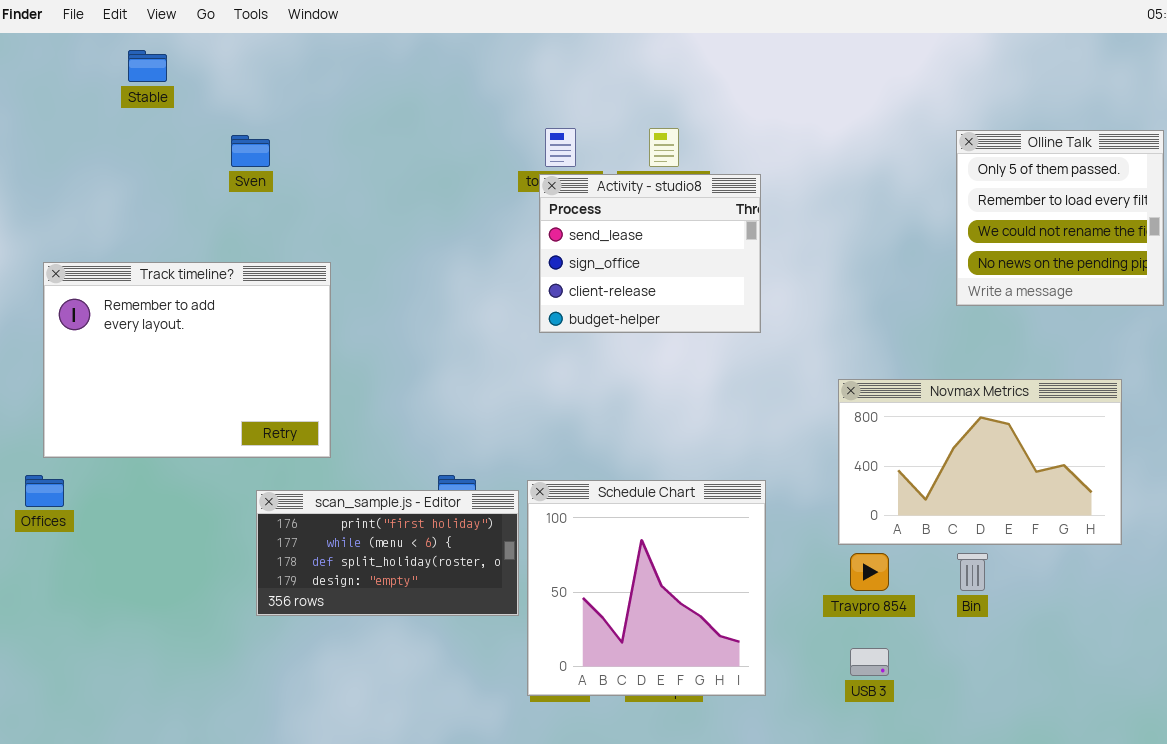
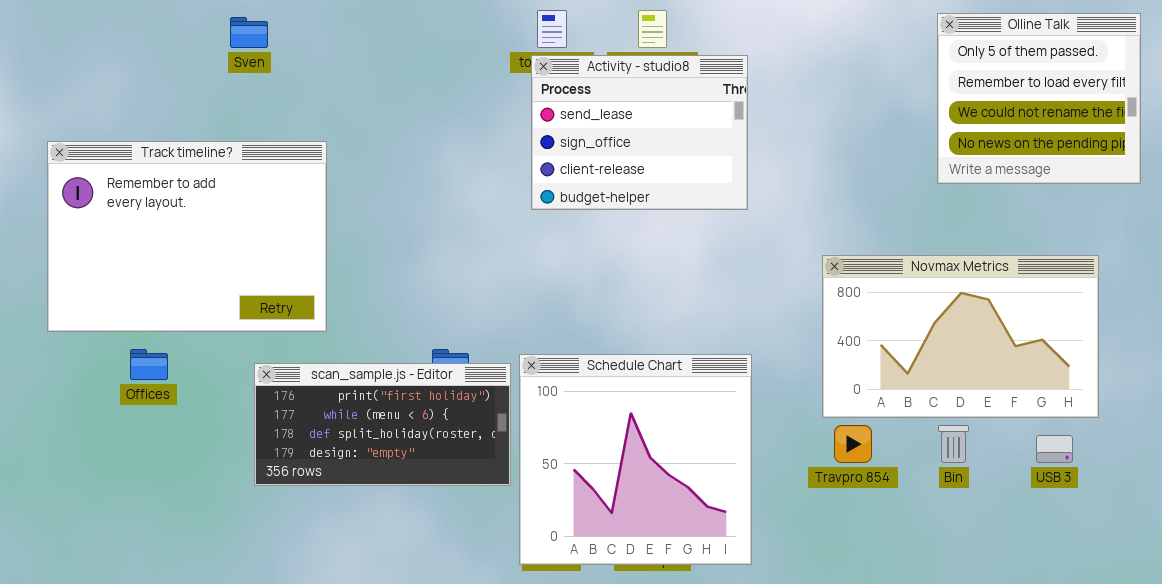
Offices: [25,475,64,507] -> [130,349,168,380], moved
USB 3: [850,648,889,676] -> [1036,435,1073,463], moved

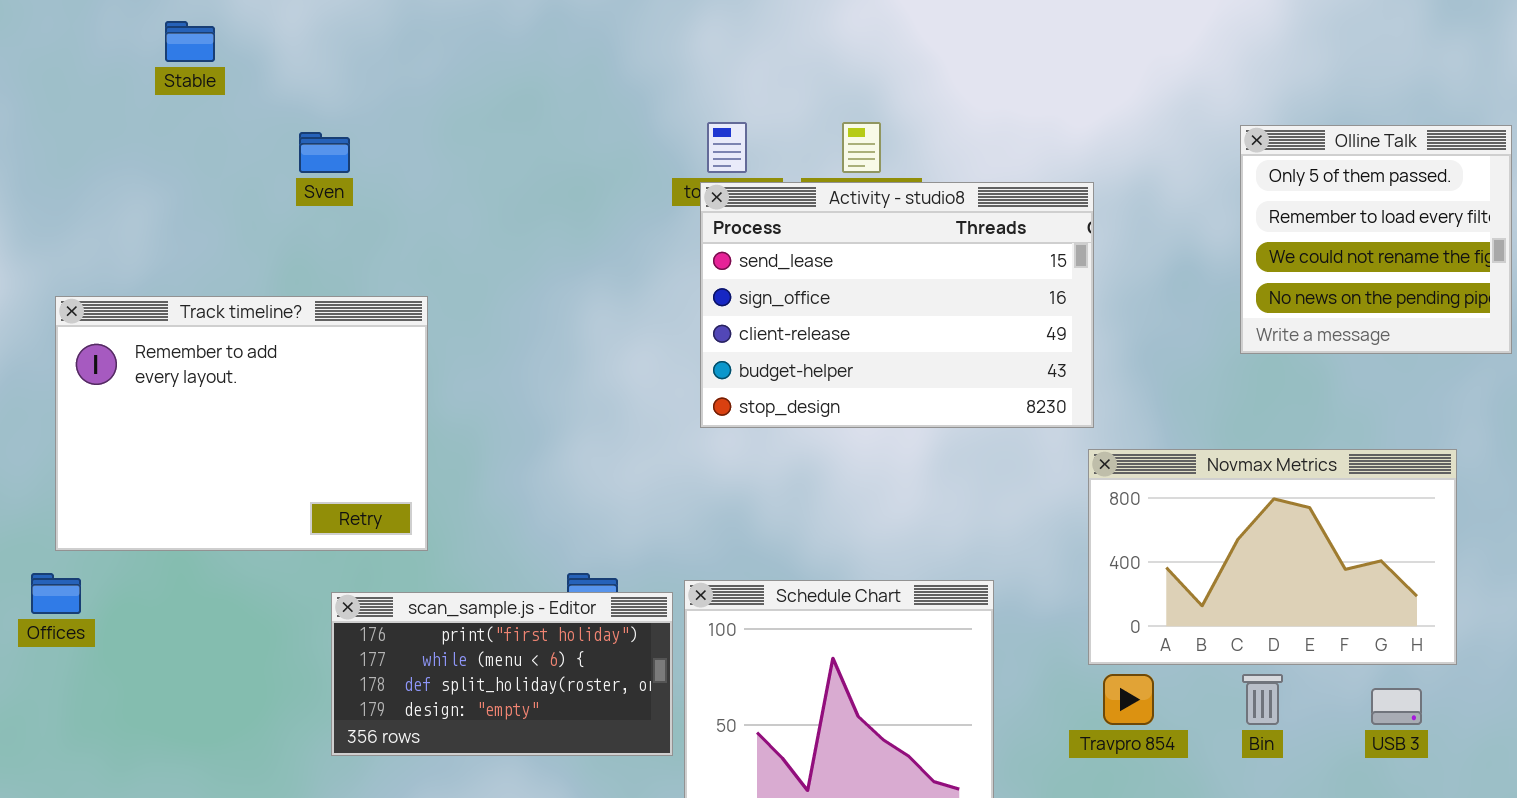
Activity - studio8: [531,55,748,210] -> [700,182,1094,428], resized
Offices: [130,349,168,380] -> [31,573,81,614], moved

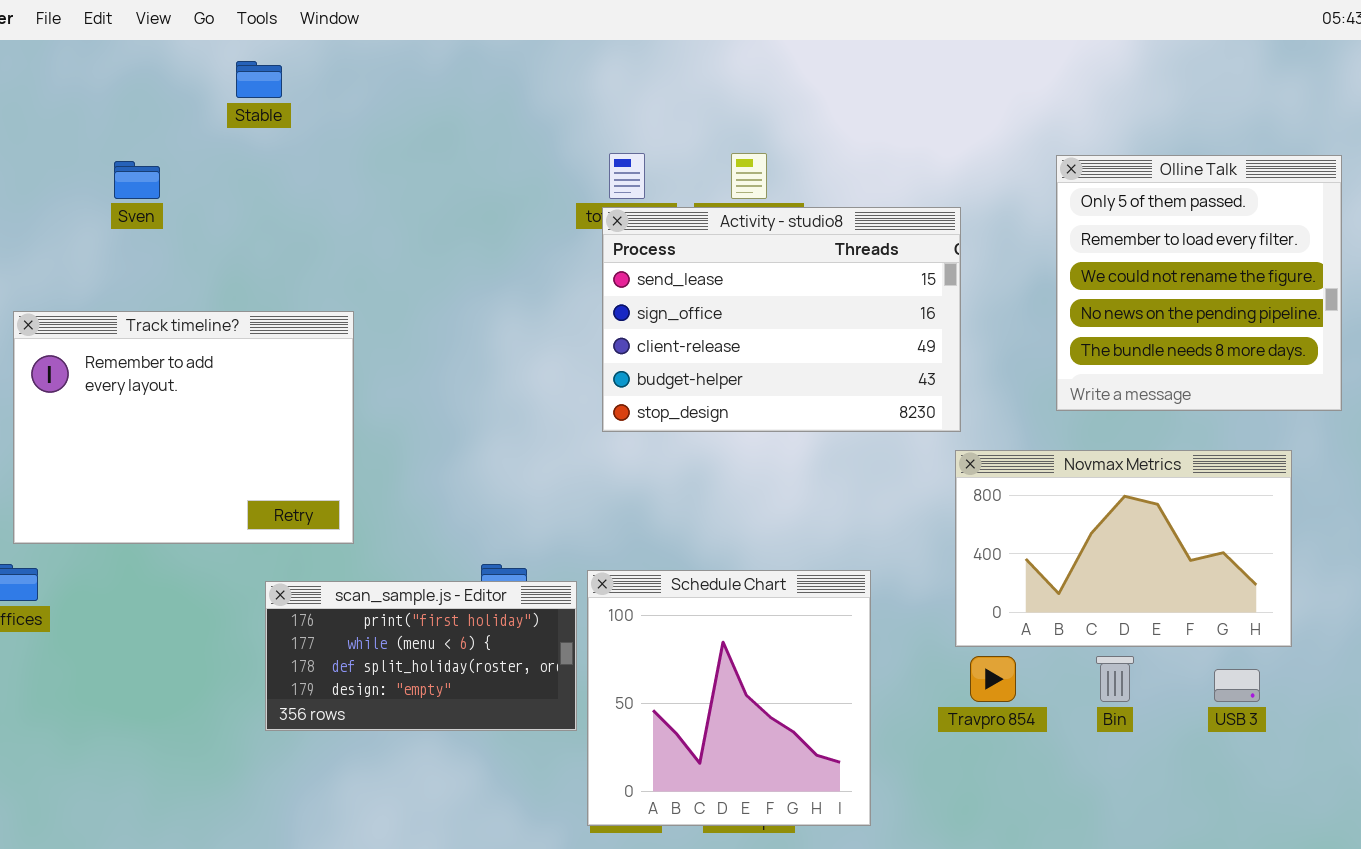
Stable: [165,21,215,62] -> [236,61,282,98], moved
Olline Talk: [1240,125,1512,354] -> [1056,155,1342,411], resized
Sven: [299,132,350,173] -> [114,161,160,199], moved

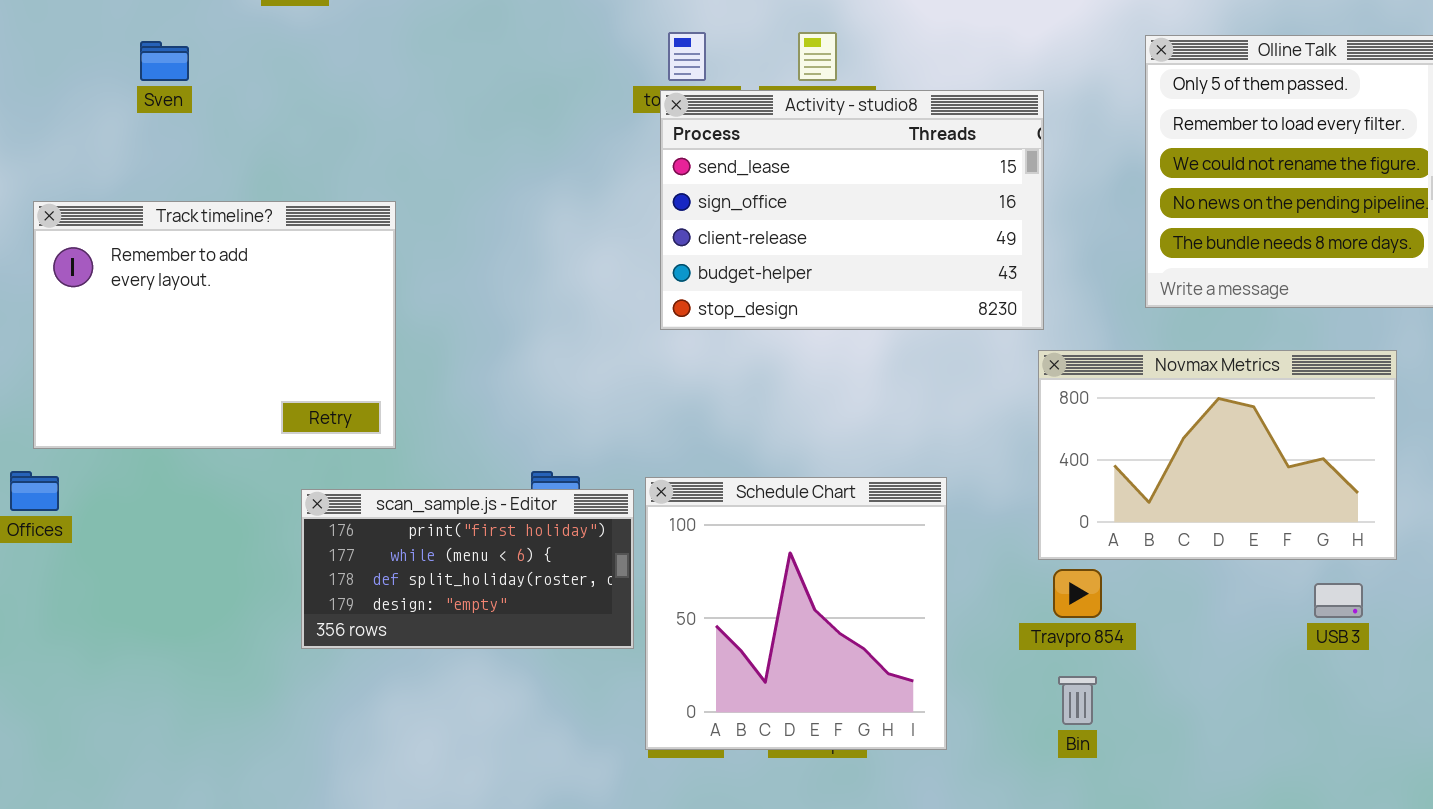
Bin: [1096,656,1134,702] -> [1058,676,1097,725], moved

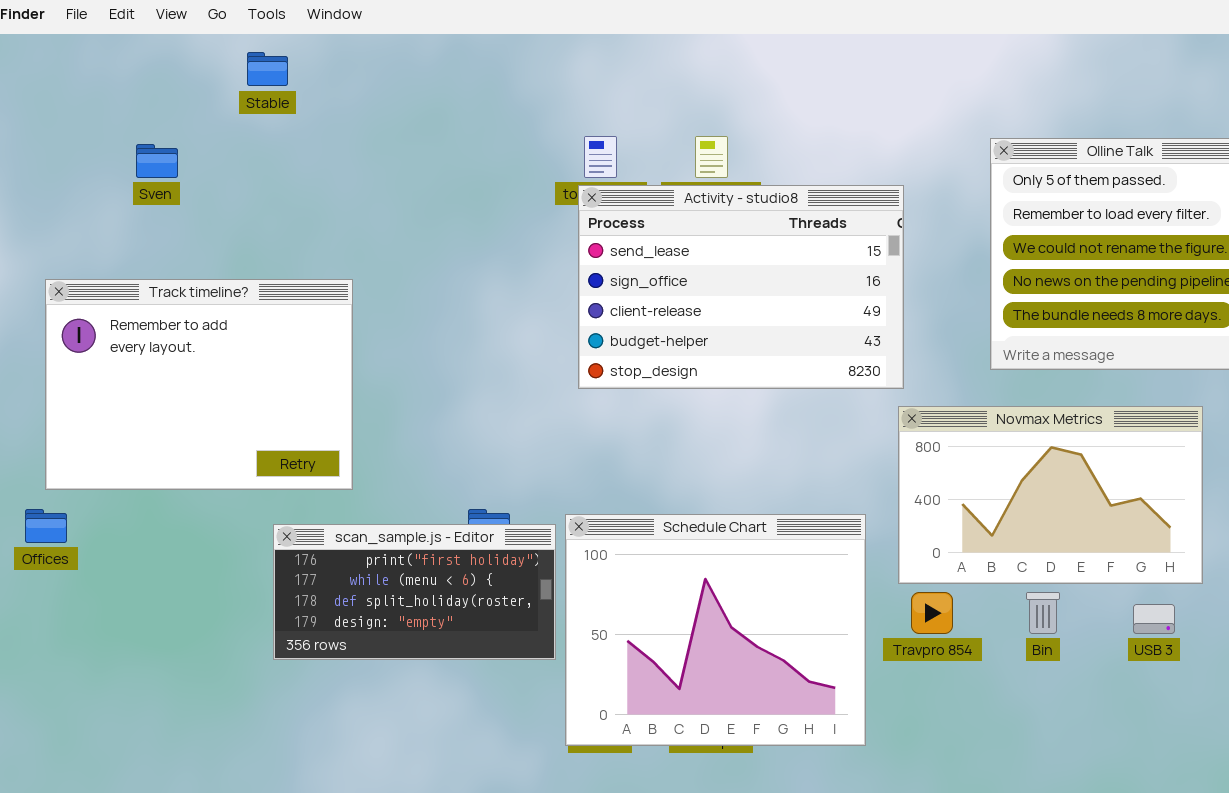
Schedule Chart: [645,477,947,750] -> [565,514,866,746], resized
Bin: [1058,676,1097,725] -> [1026,592,1060,634], moved

